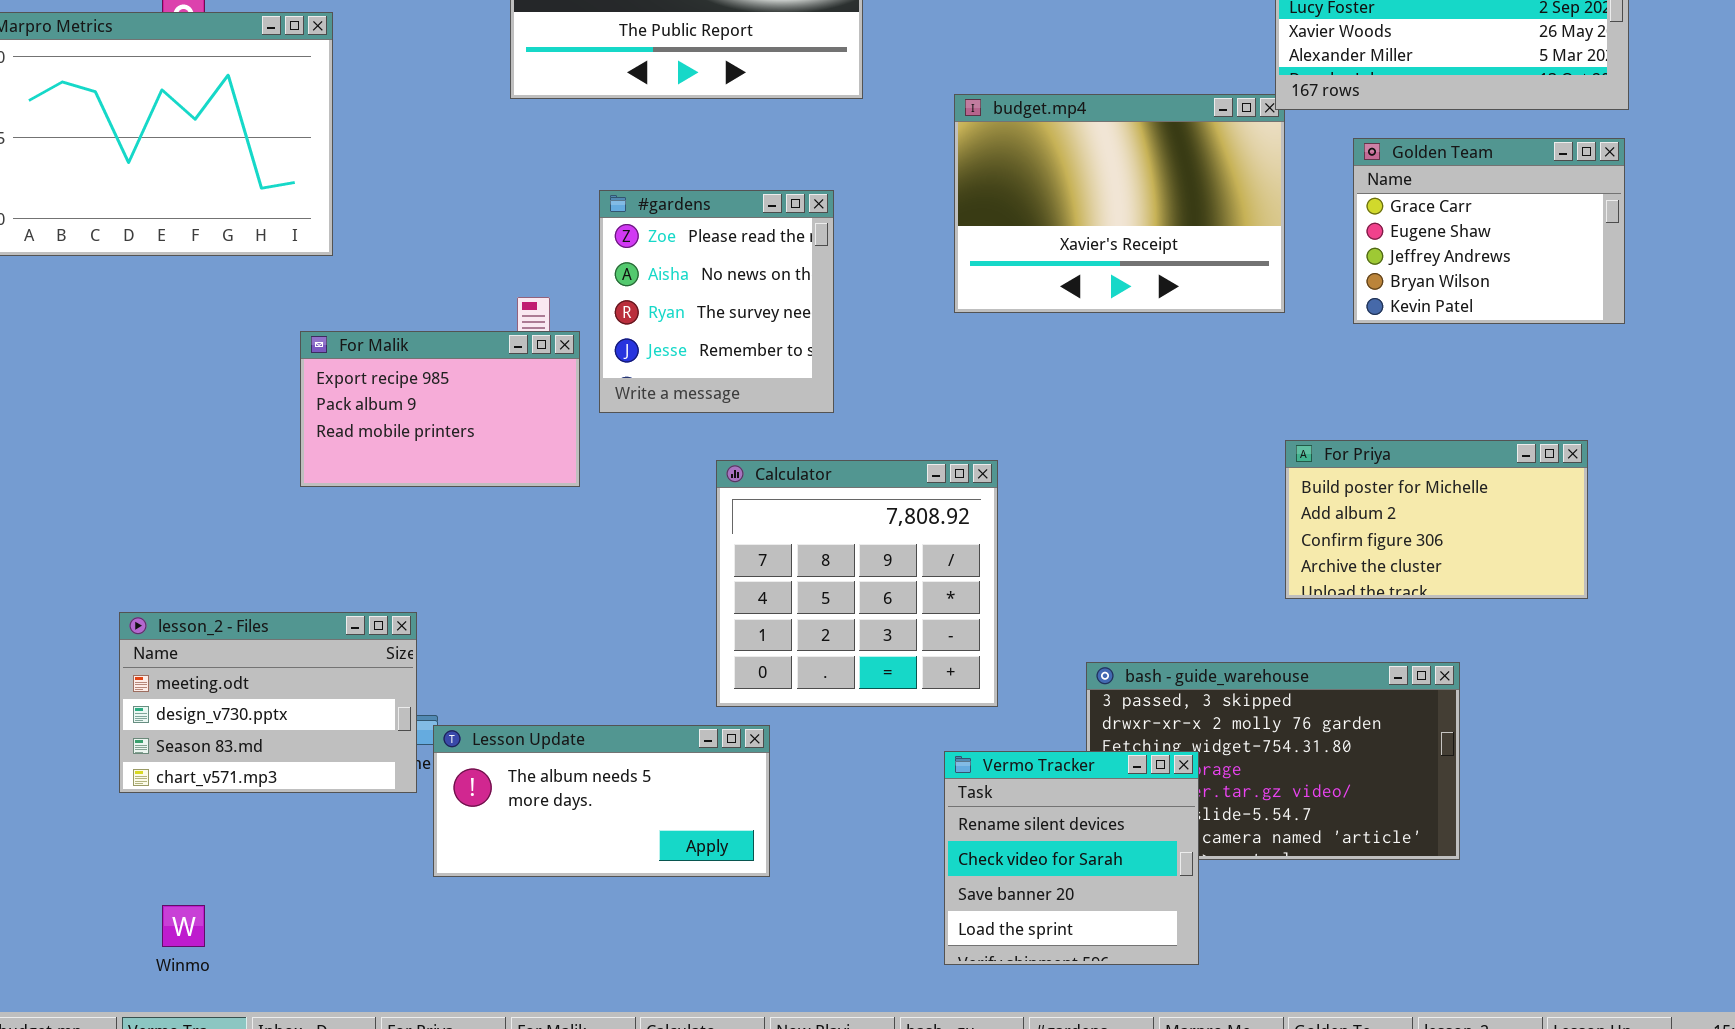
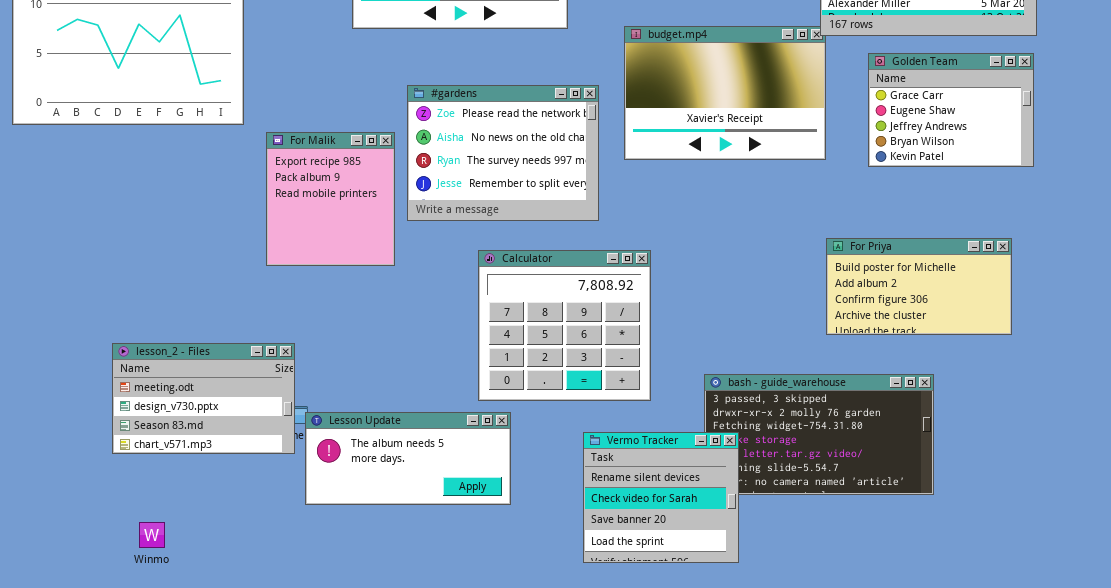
#gardens: [599,190,834,413] -> [407,85,599,221], resized
For Malik: [300,331,580,487] -> [266,132,395,266], resized
Vermo Tracker: [944,751,1199,965] -> [583,432,739,563], moved

